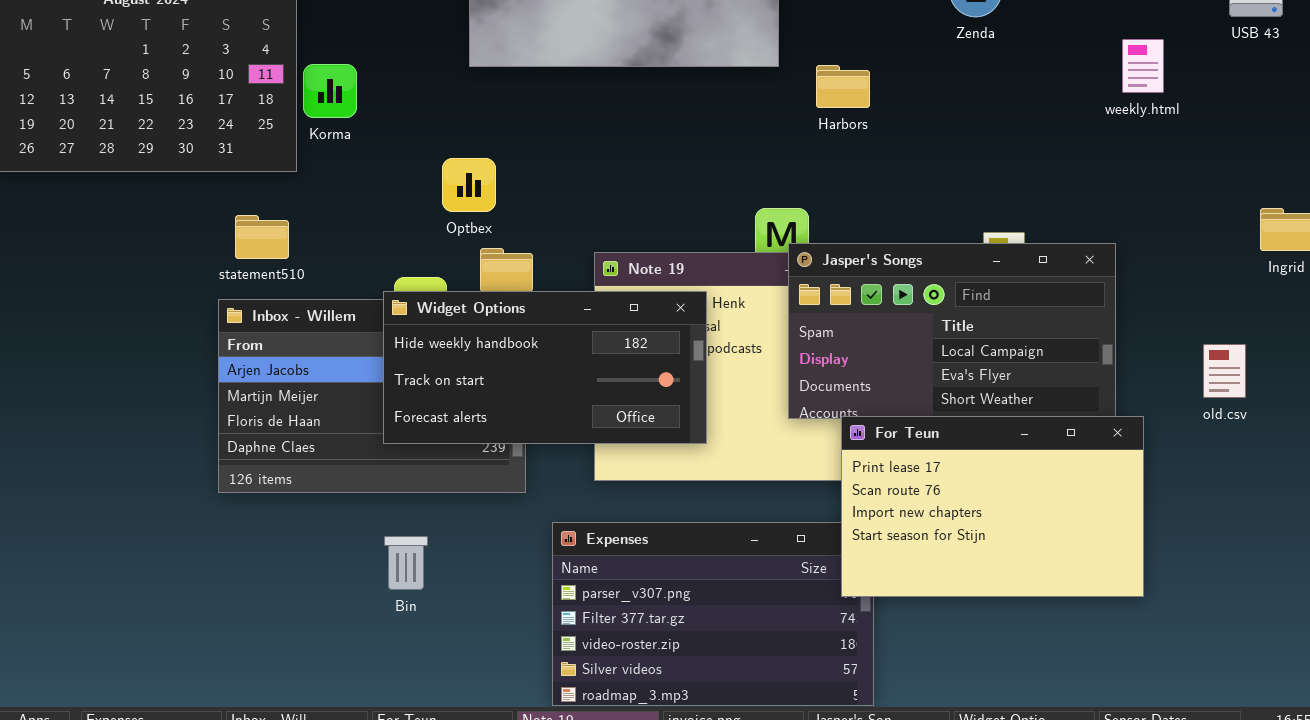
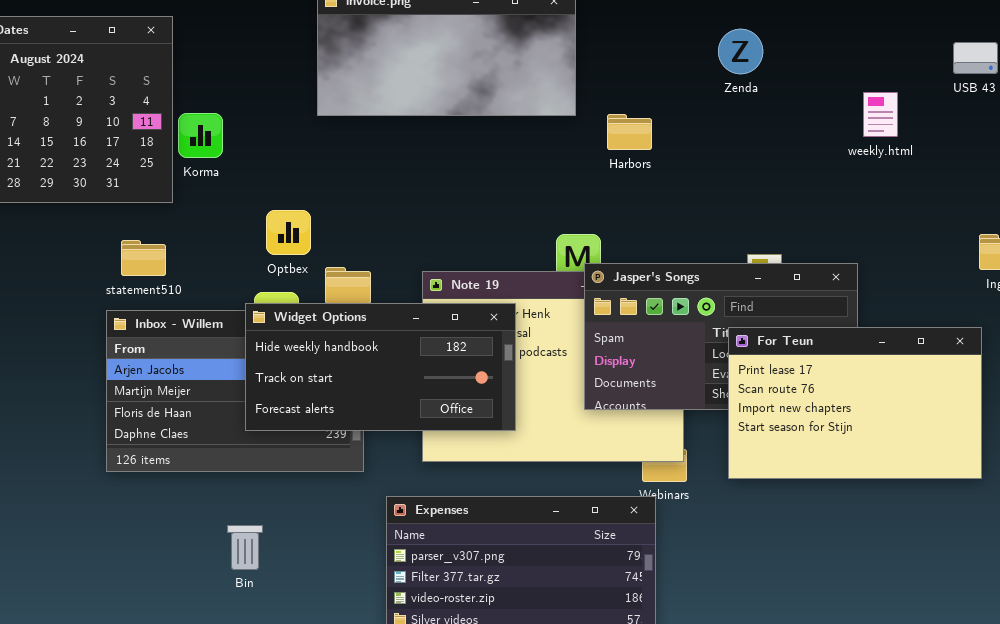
Optbex: [442,158,496,212] -> [266,210,311,255], moved
For Teun: [841,416,1144,597] -> [728,327,982,479], moved
Bin: [384,536,428,590] -> [227,525,263,570], moved

